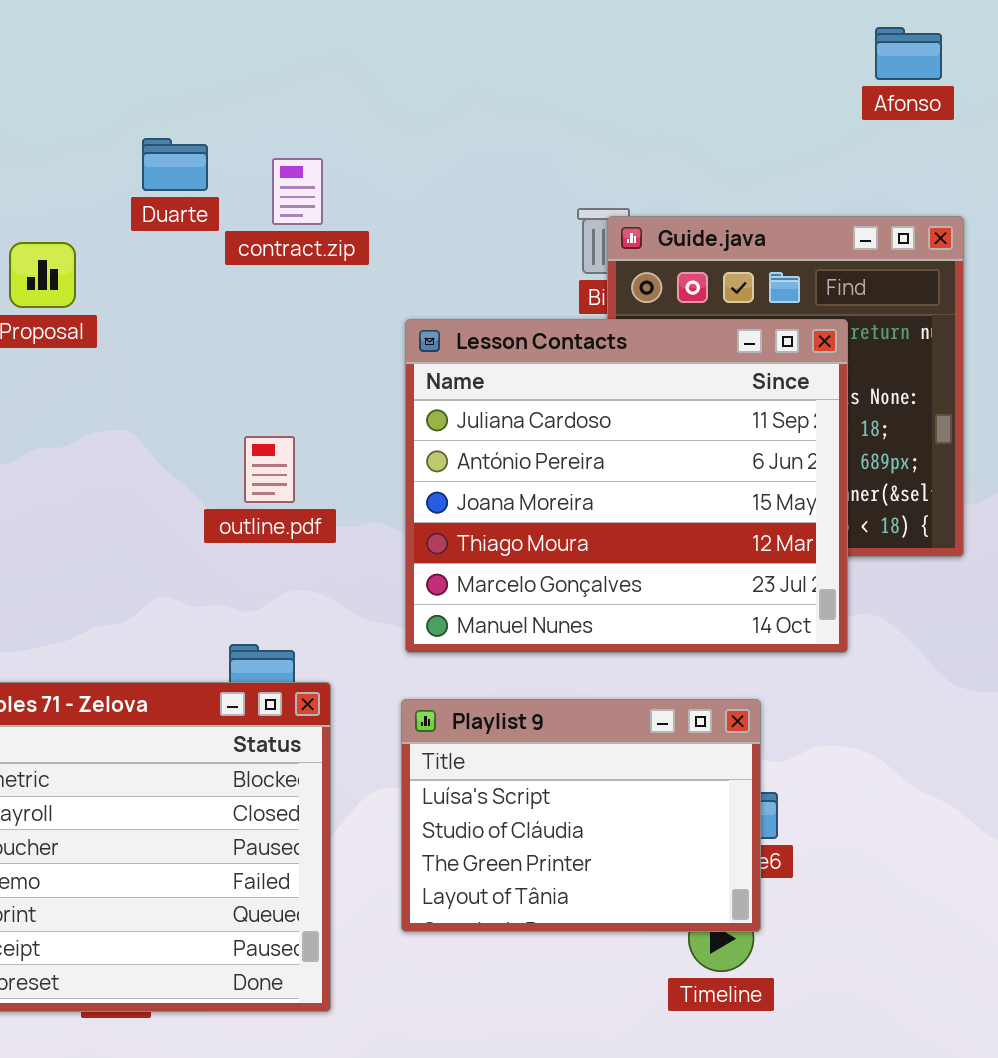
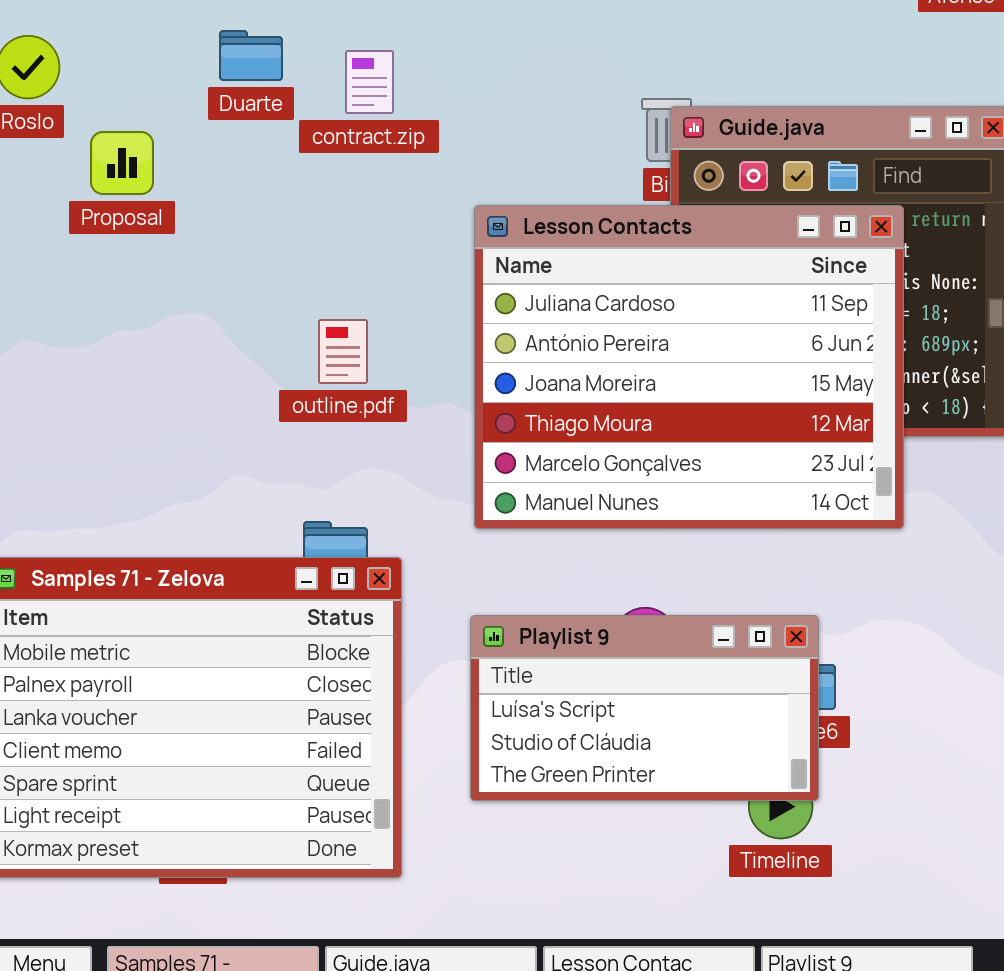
Playlist 9: [401,699,761,932] -> [470,615,819,801], resized

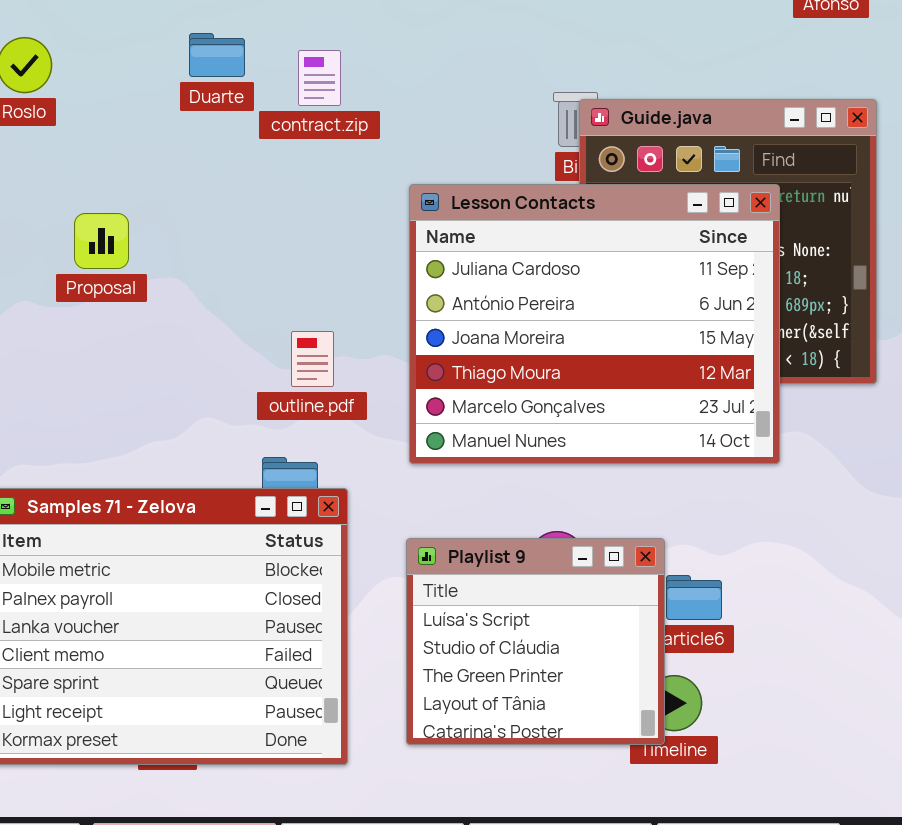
Proposal: [90,131,154,195] -> [74,213,129,269], moved
outline.pdf: [318,319,368,384] -> [291,331,334,387], moved
Playlist 9: [470,615,819,801] -> [406,538,665,745], resized

